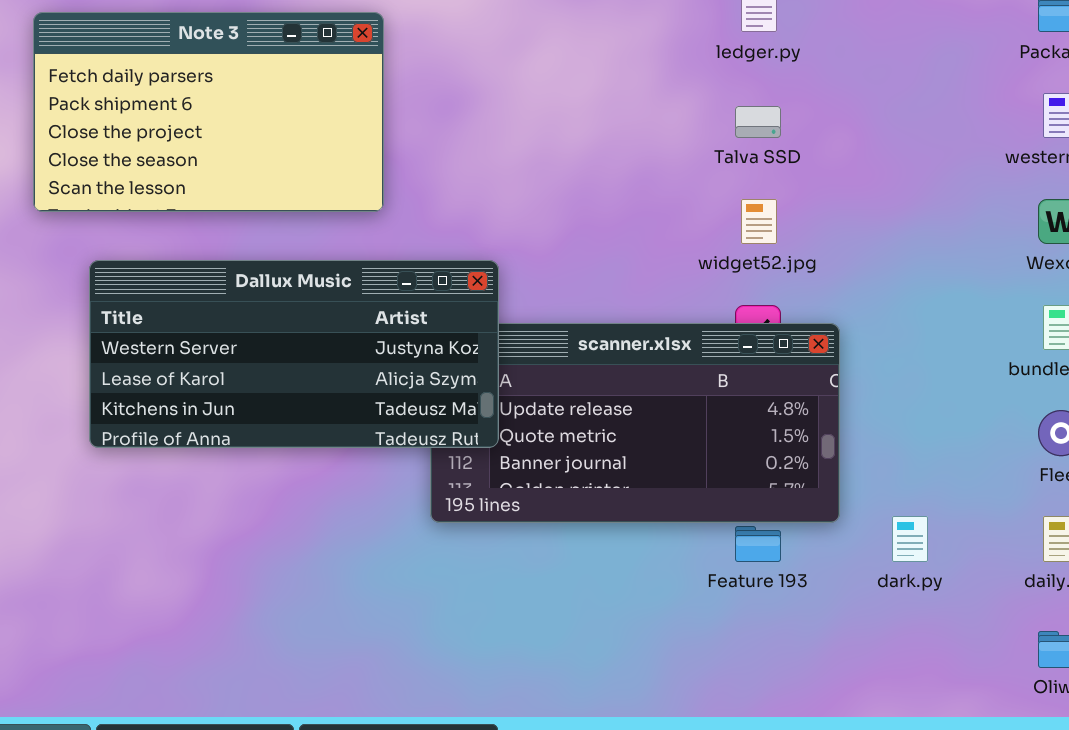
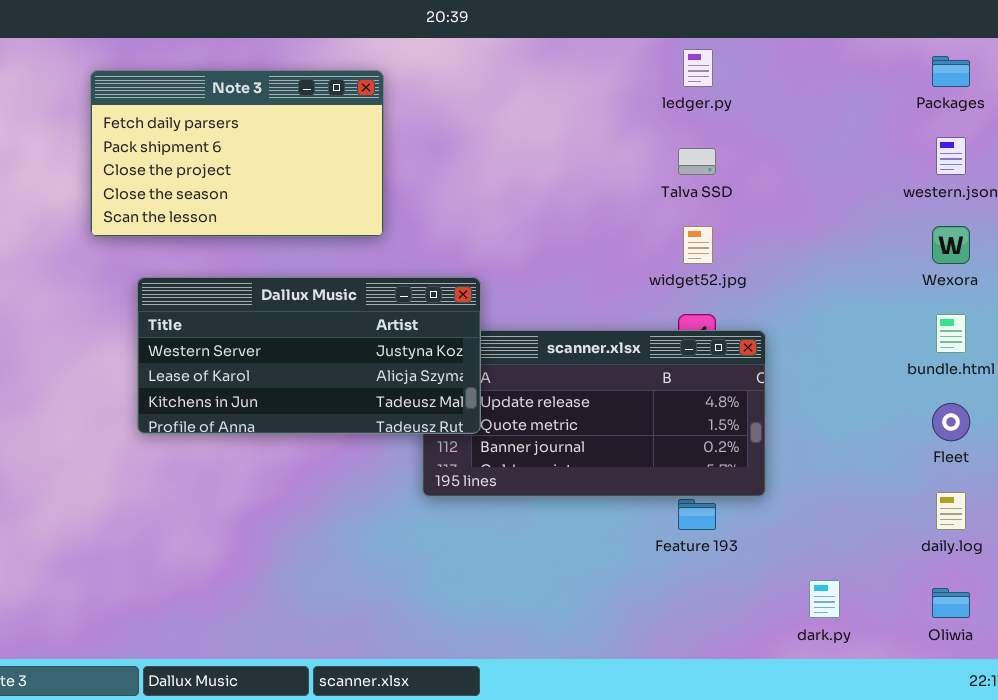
dark.py: [892,516,928,562] -> [809,580,840,618], moved

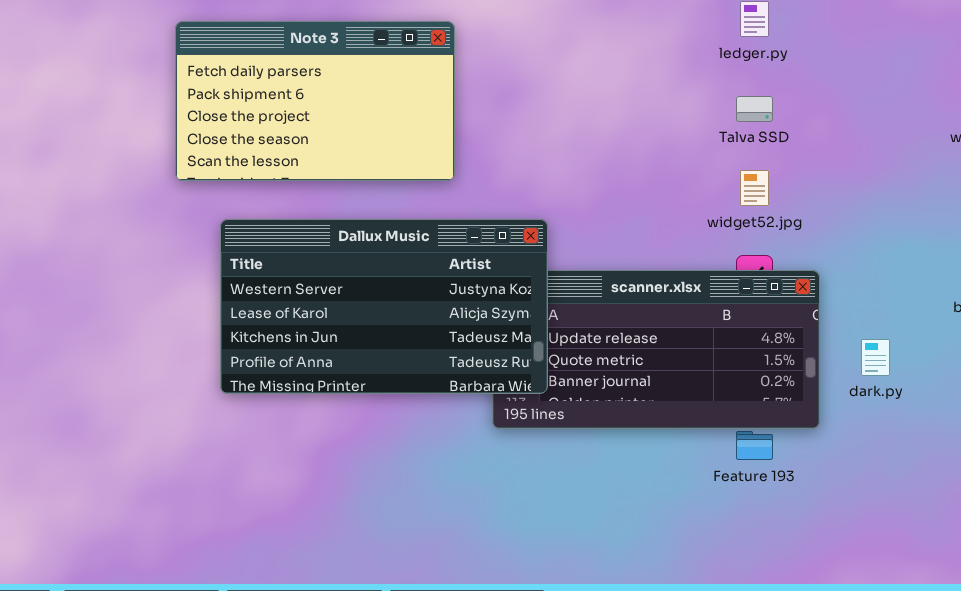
Dallux Music: [137,277,481,434] -> [220,219,548,394], resized
dark.py: [809,580,840,618] -> [861,339,890,376], moved

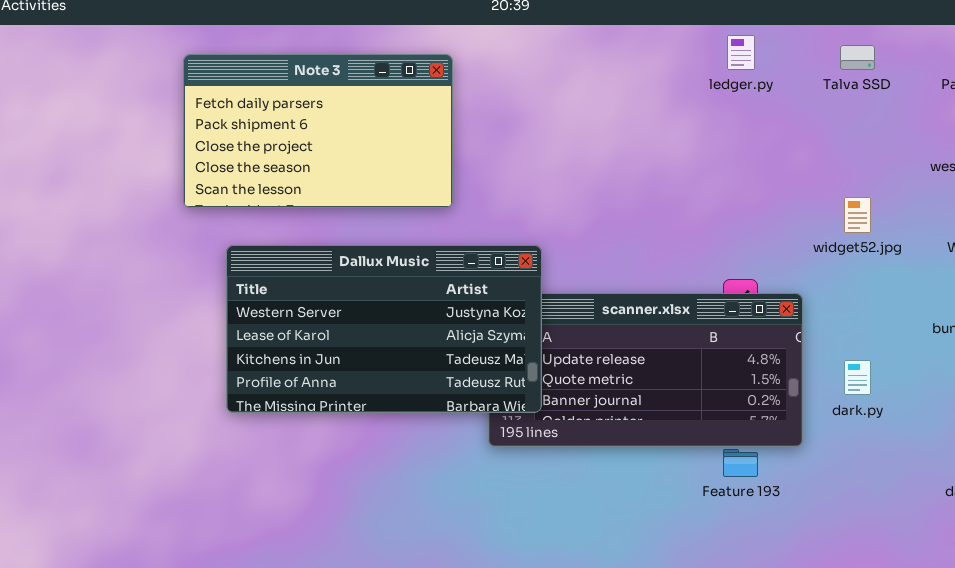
Talva SSD: [736,96,773,122] -> [840,45,875,70], moved
widget52.jpg: [740,170,769,206] -> [844,197,871,233], moved

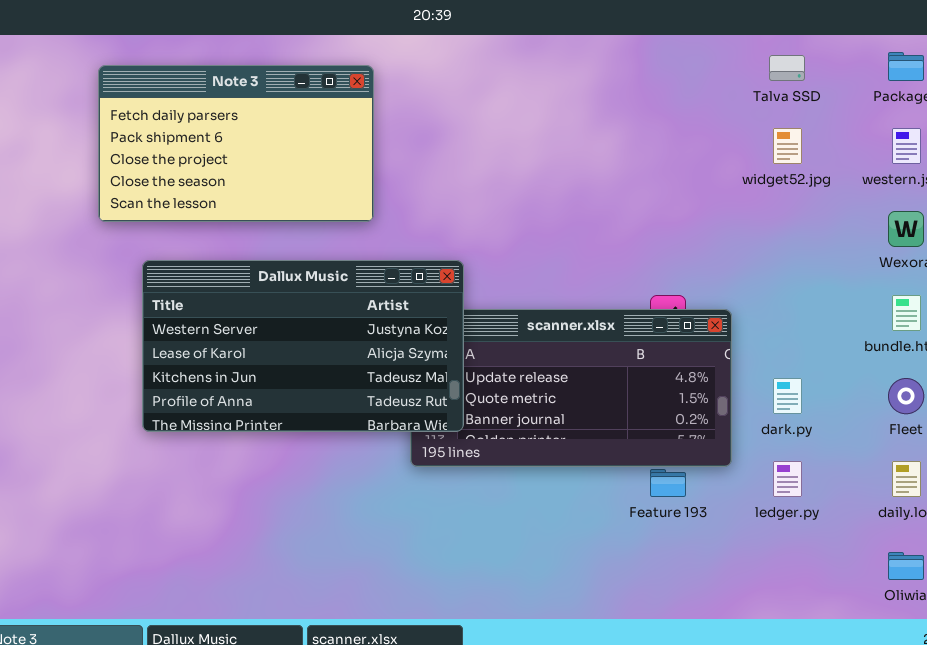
ledger.py: [727,35,755,70] -> [773,461,802,497], moved
widget52.jpg: [844,197,871,233] -> [773,128,802,164], moved

